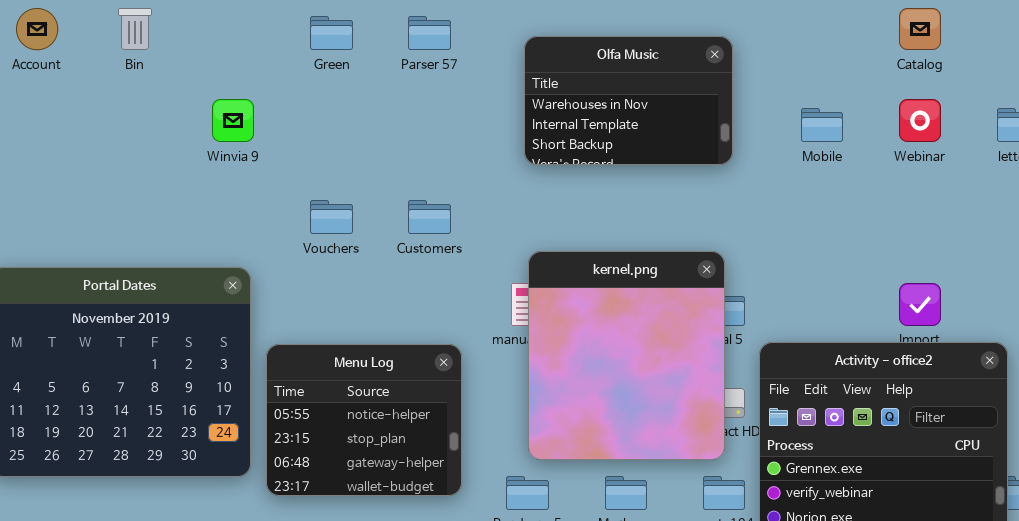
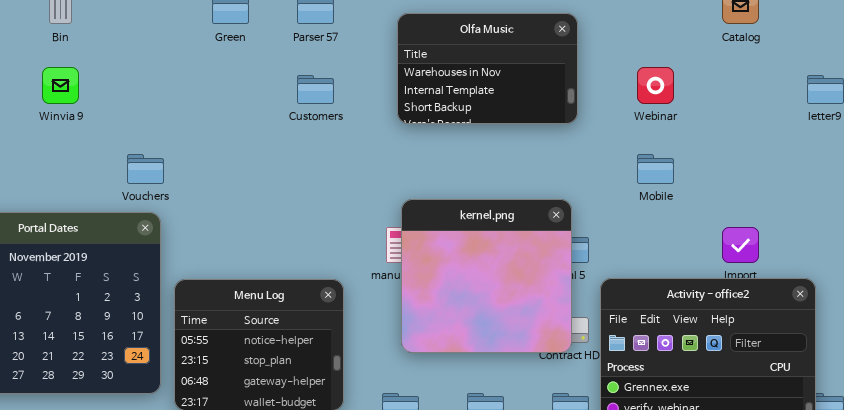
Winvia 9: [212,99,254,142] -> [42,67,79,104], moved
Webinar: [899,99,941,142] -> [637,67,674,104], moved
Mobile: [801,108,843,142] -> [637,154,674,184], moved
Vouchers: [310,200,353,234] -> [127,154,164,184], moved
Customers: [408,200,451,234] -> [297,75,334,104], moved
kernel.png: [528,251,725,460] -> [401,199,572,353], resized

